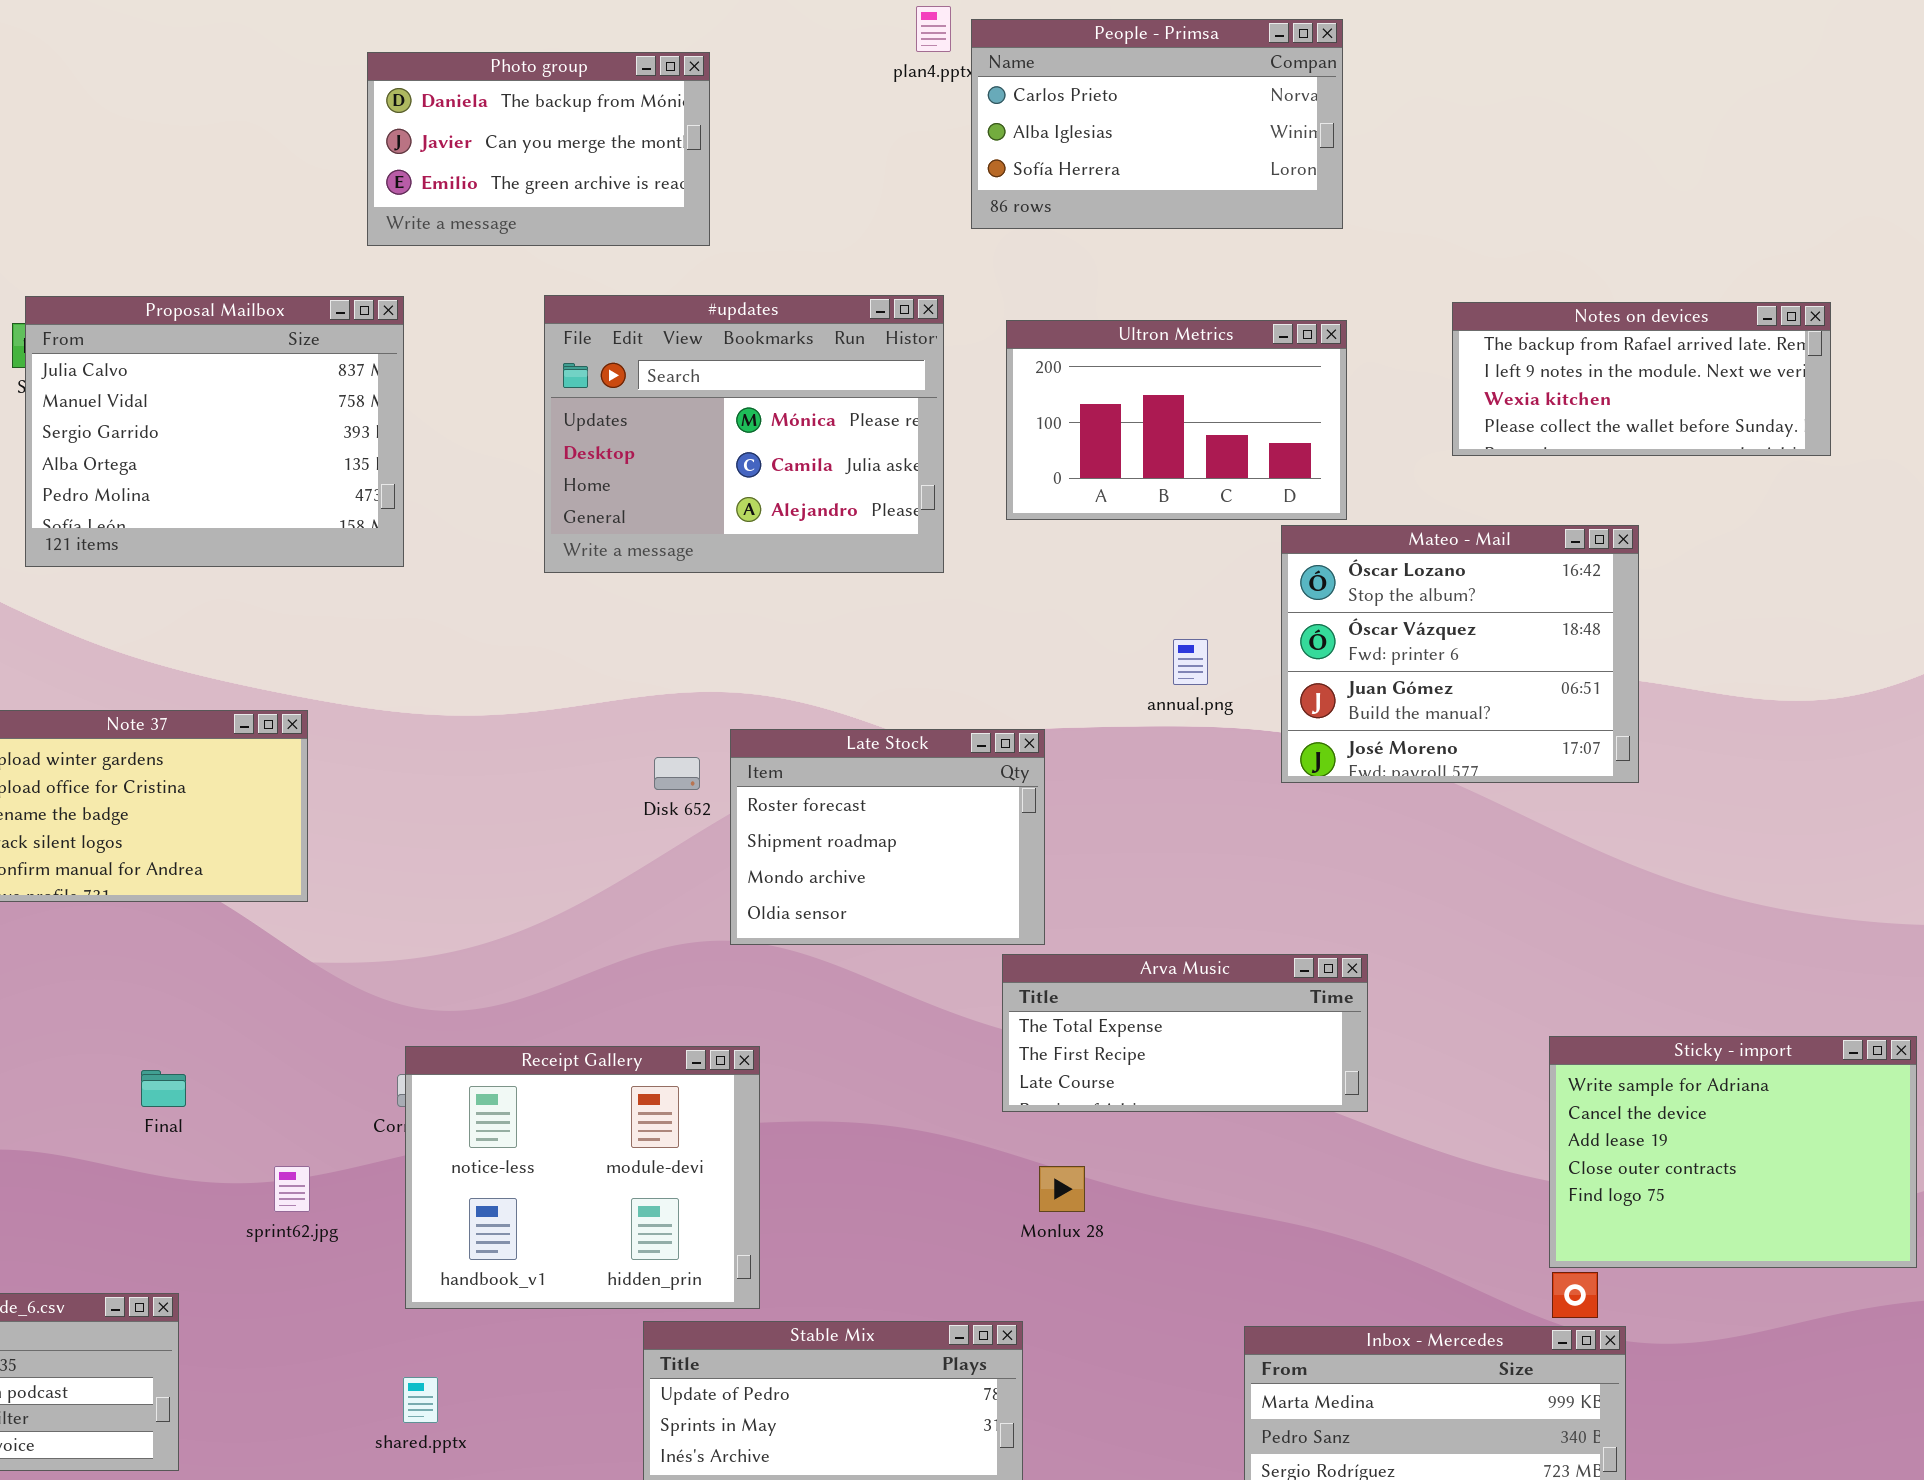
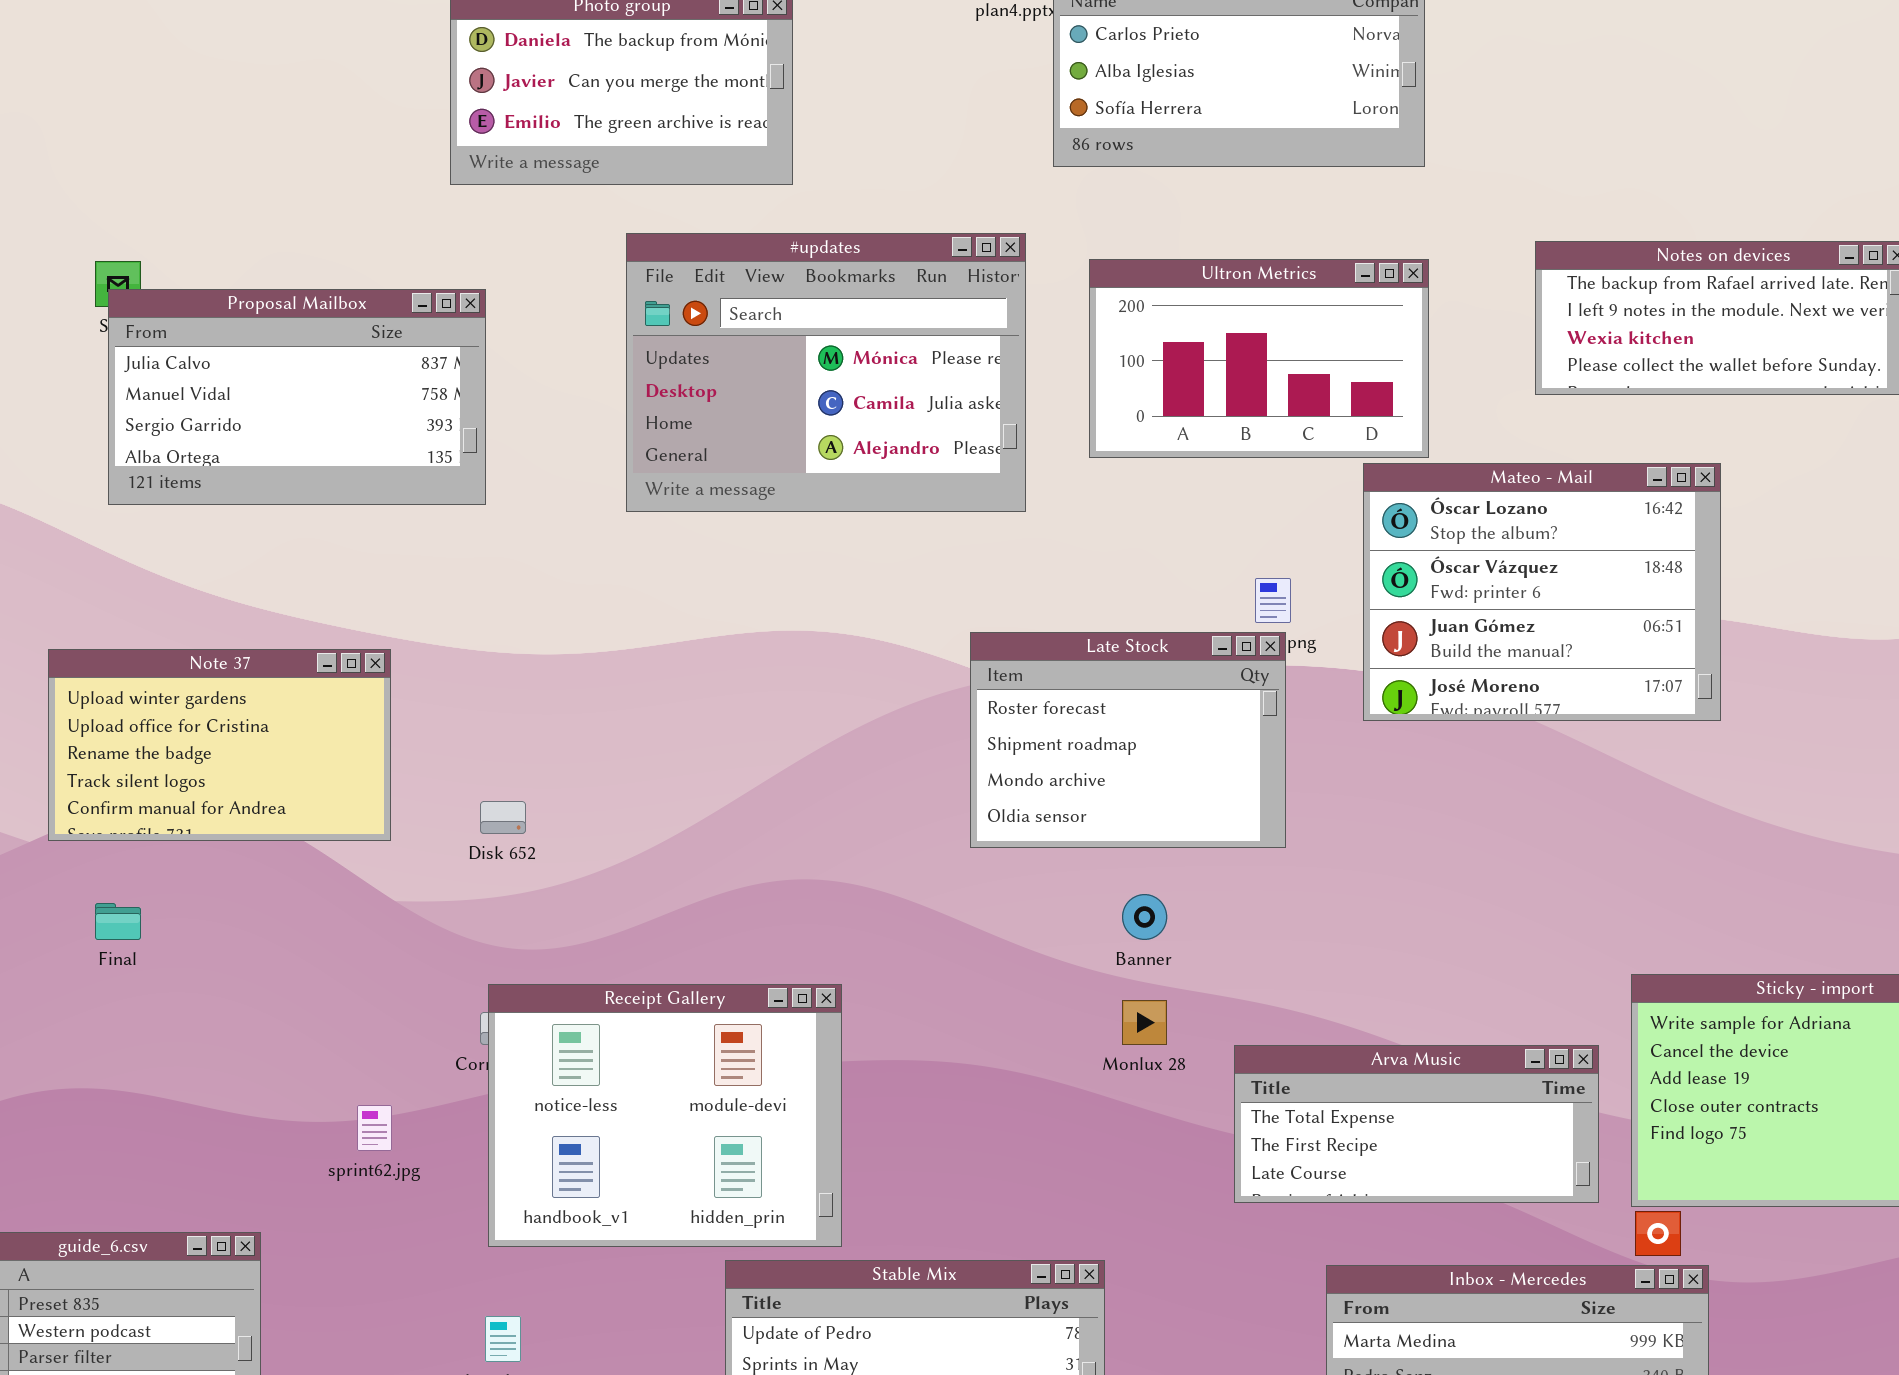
Proposal Mailbox: [25,296,404,567] -> [108,289,486,505], resized
Late Stock: [730,729,1045,945] -> [970,632,1286,848], moved
Disk 652: [654,757,700,790] -> [480,801,526,834], moved
Arva Music: [1002,954,1368,1112] -> [1234,1045,1599,1203], moved
Final: [141,1070,186,1107] -> [95,903,141,940], moved
Monlux 28: [1039,1166,1085,1212] -> [1122,1000,1167,1045], moved

